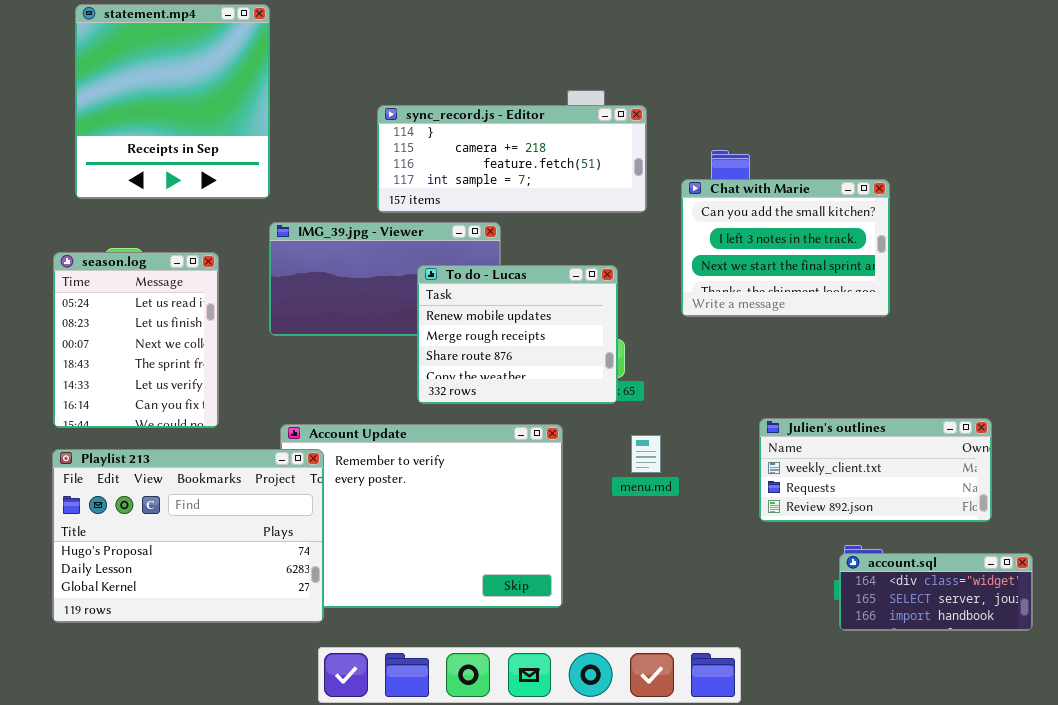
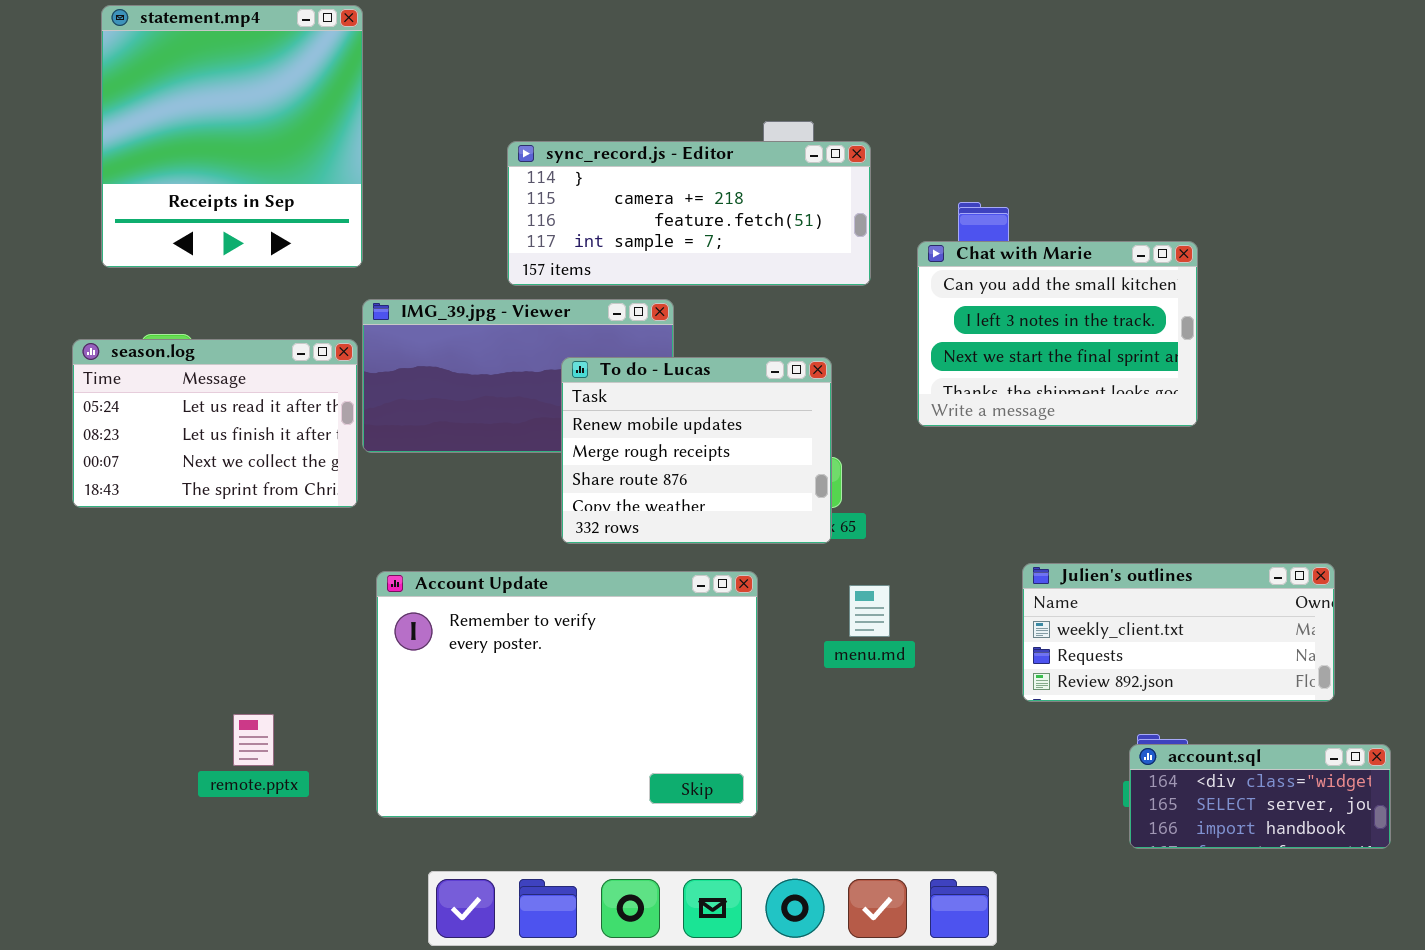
season.log: [53,252,219,428] -> [72,339,358,508], resized
Playlist 213: [52,449,324,623] -> none, closed

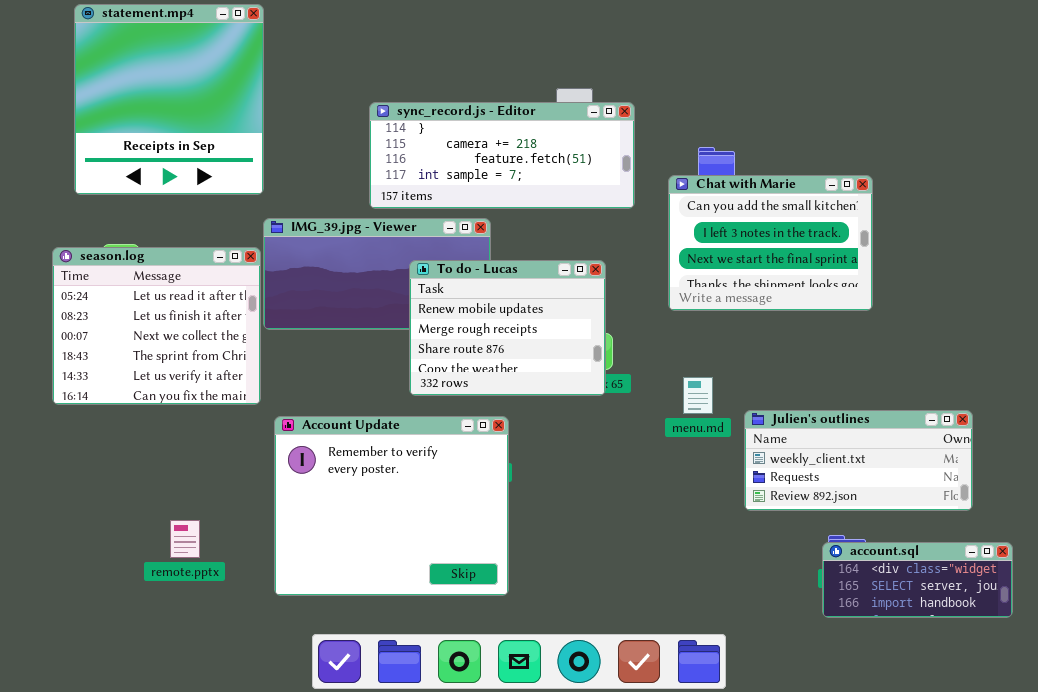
season.log: [72,339,358,508] -> [52,247,261,405], resized
Account Update: [376,571,758,818] -> [274,416,509,596], resized
menu.md: [849,585,890,637] -> [683,377,713,414], moved

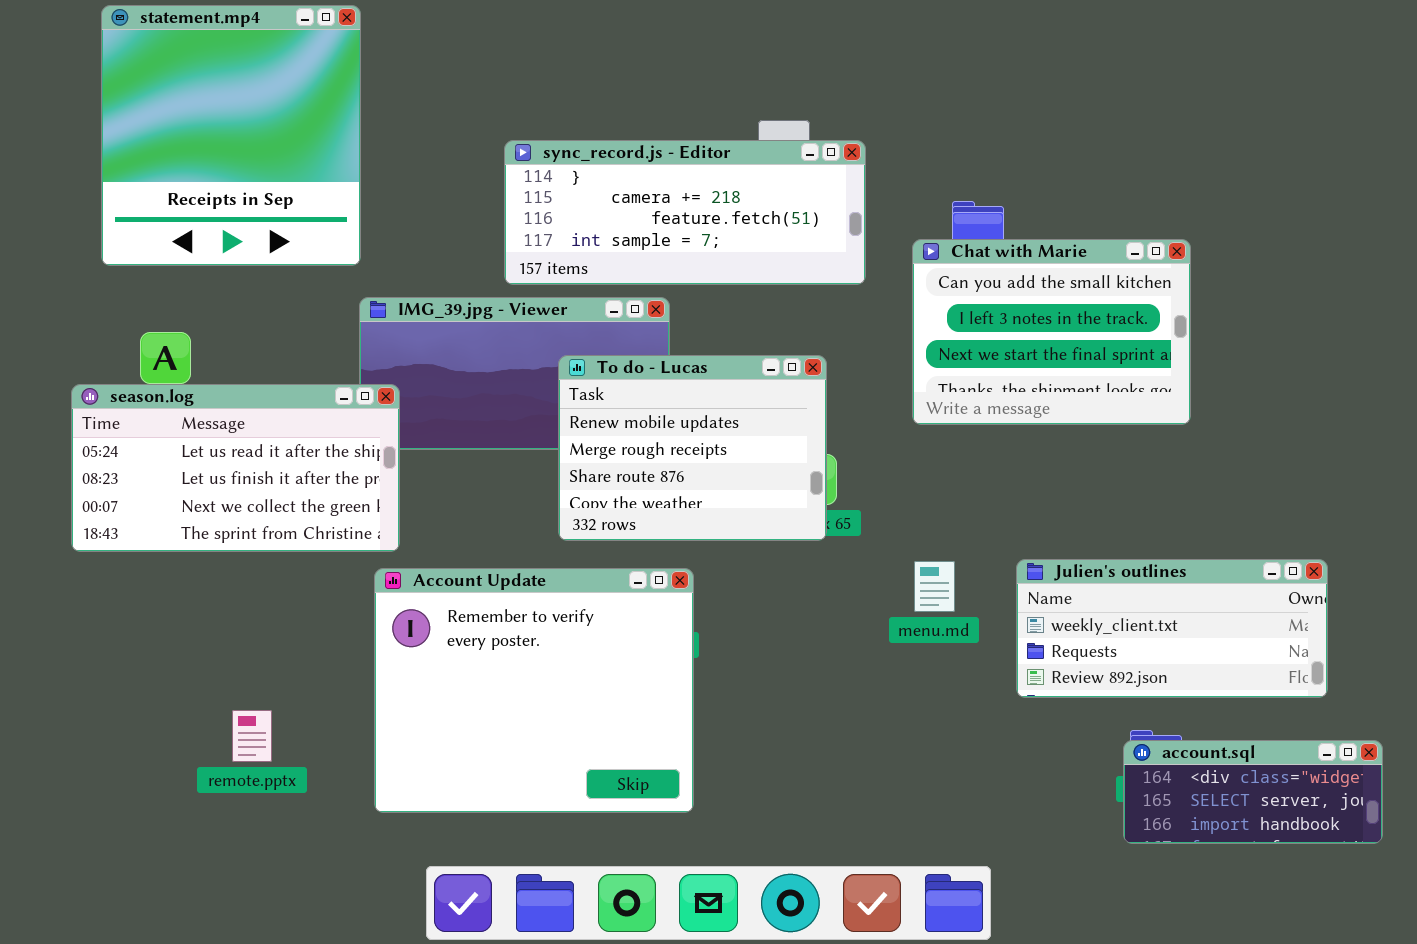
season.log: [52,247,261,405] -> [71,384,400,552], resized
menu.md: [683,377,713,414] -> [914,561,955,612], moved

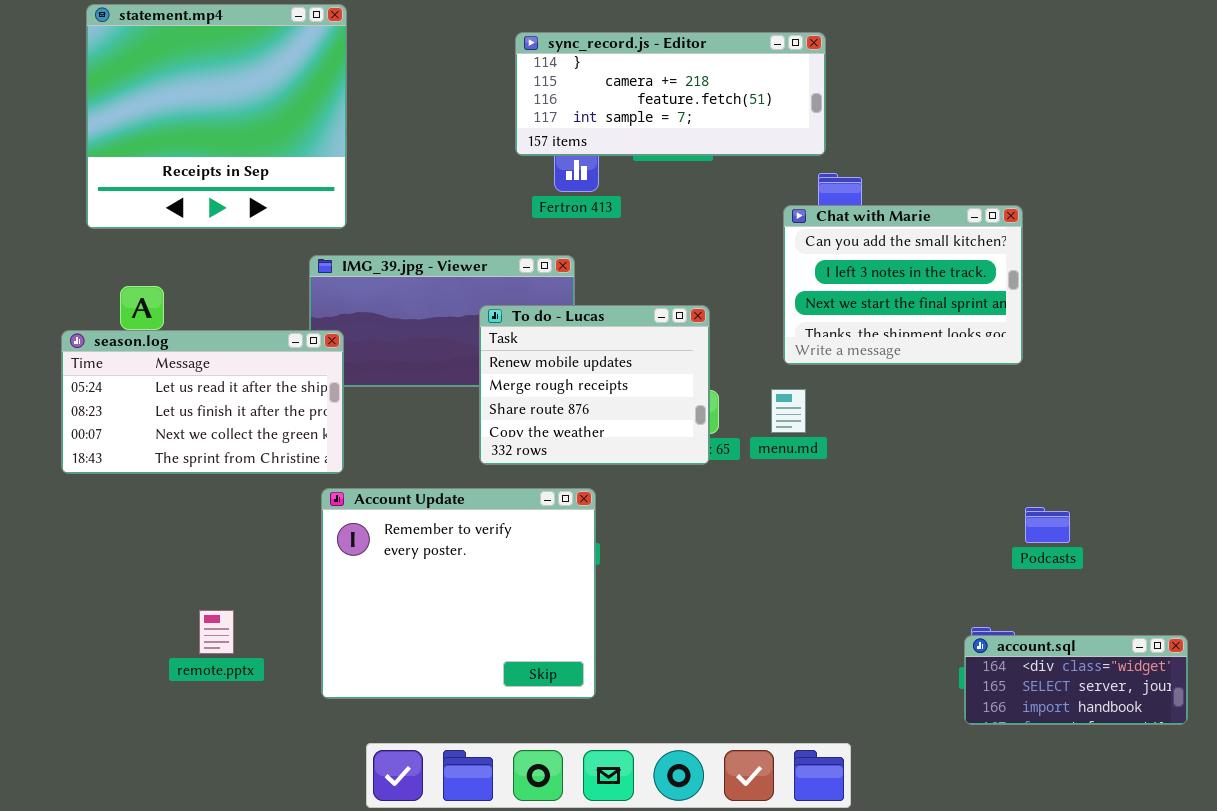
statement.mp4: [101,5,361,266] -> [86,4,347,229], resized
sync_record.js - Editor: [504,140,866,285] -> [515,32,826,156], moved
Julien's outlines: [1016,559,1328,698] -> none, closed
menu.md: [914,561,955,612] -> [771,389,806,433], moved

